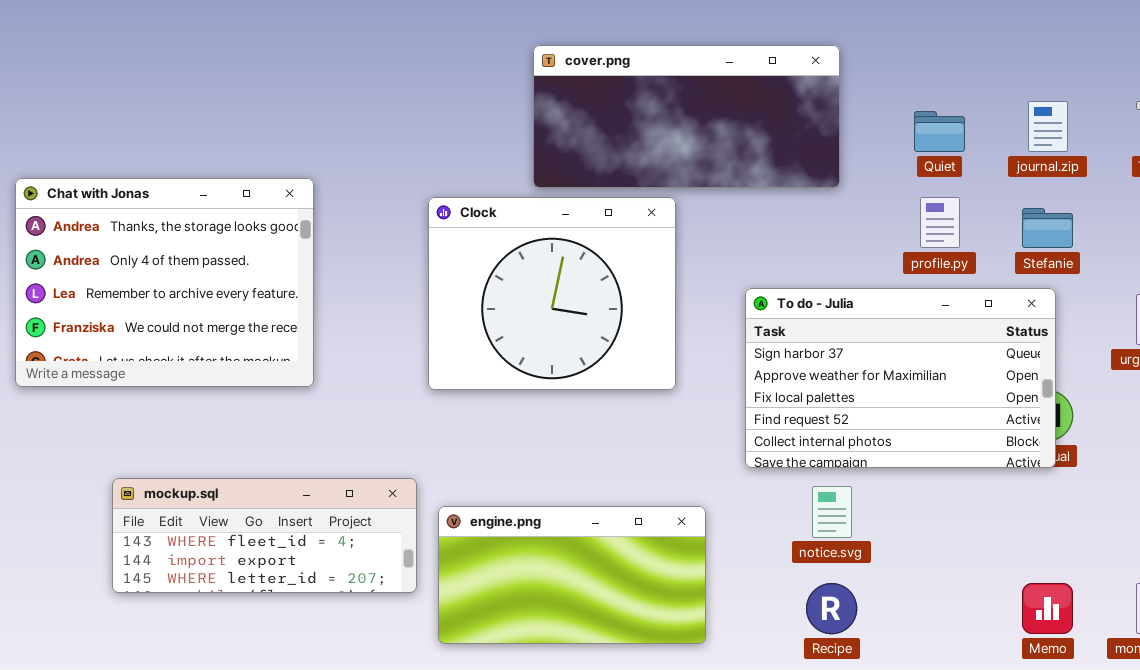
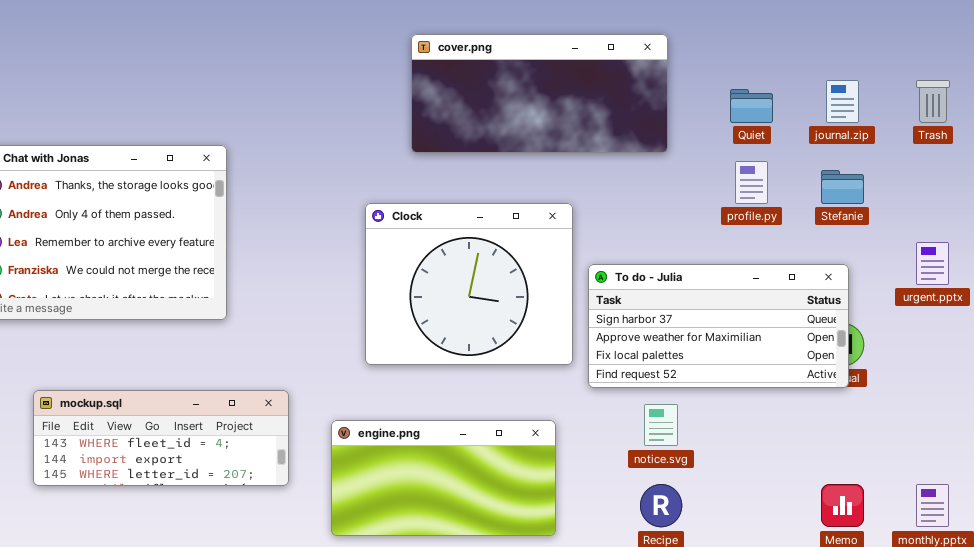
Clock: [428,197,676,390] -> [365,203,573,365], moved
To do - Julia: [745,288,1056,468] -> [588,264,849,388], resized
mockup.sql: [112,478,417,593] -> [33,390,289,486], moved

